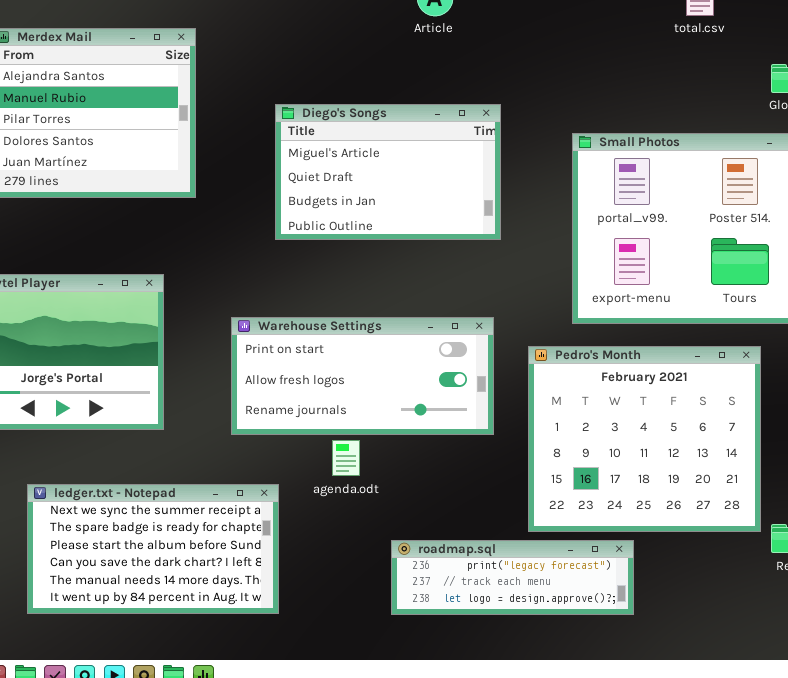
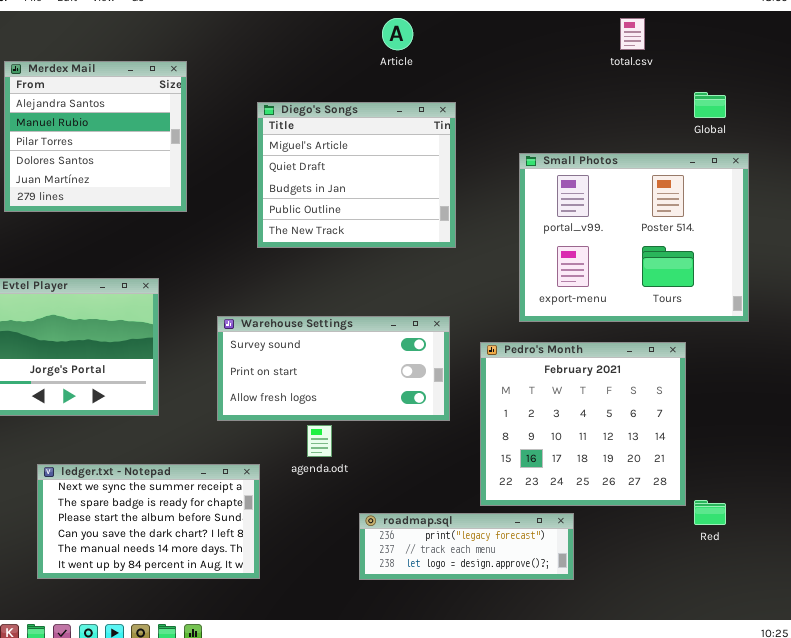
Diego's Songs: [275,104,501,240] -> [257,102,456,248], resized
Warehouse Settings: [231,317,494,435] -> [217,316,450,421], scrolled up 1 row

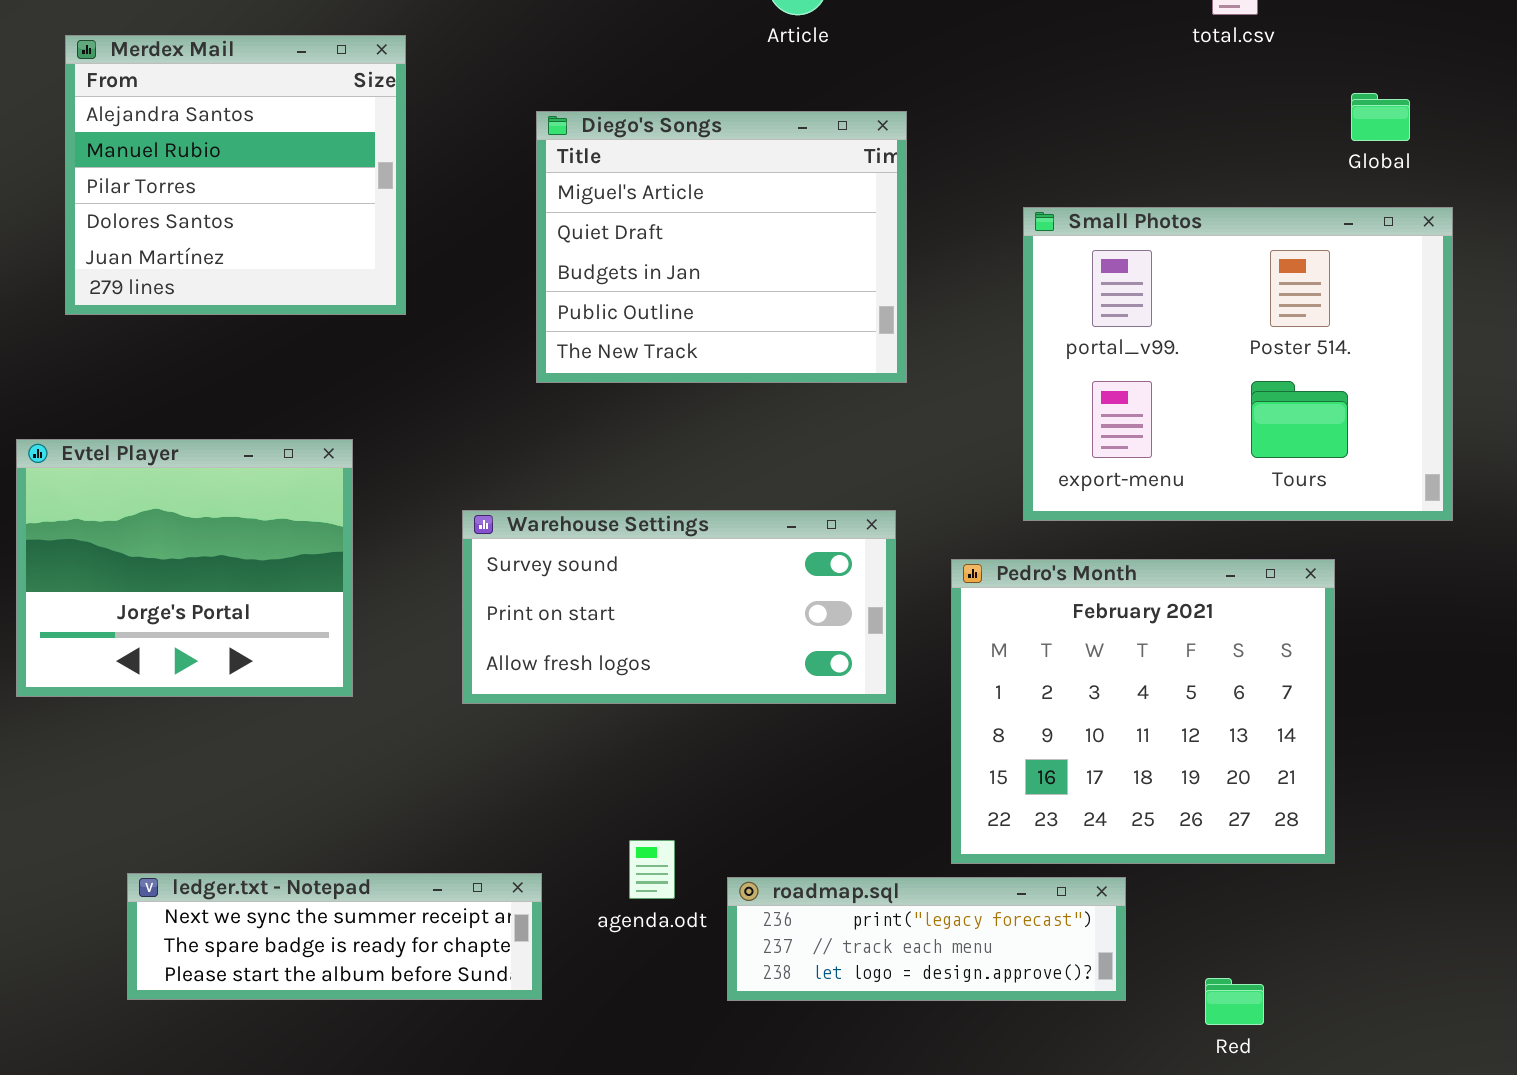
agenda.odt: [307,425,332,457] -> [629,840,675,899], moved
ledger.txt - Notepad: [37,464,260,579] -> [127,873,542,1000], resized
Red: [694,500,726,525] -> [1205,978,1264,1025], moved

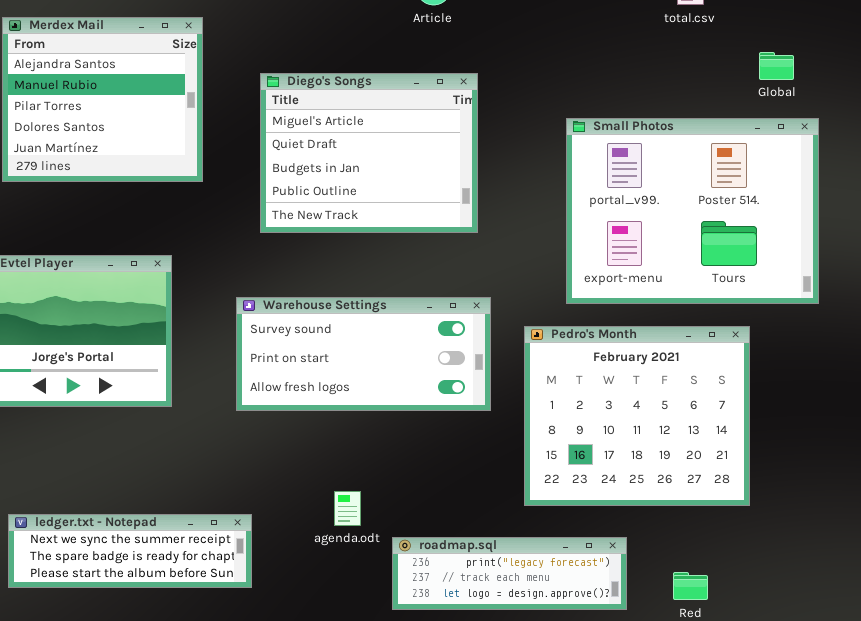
Diego's Songs: [536,111,907,383] -> [260,73,478,233], moved
ledger.txt - Notepad: [127,873,542,1000] -> [8,514,252,588], moved
roadmap.sql: [727,877,1126,1001] -> [392,537,627,610], moved

